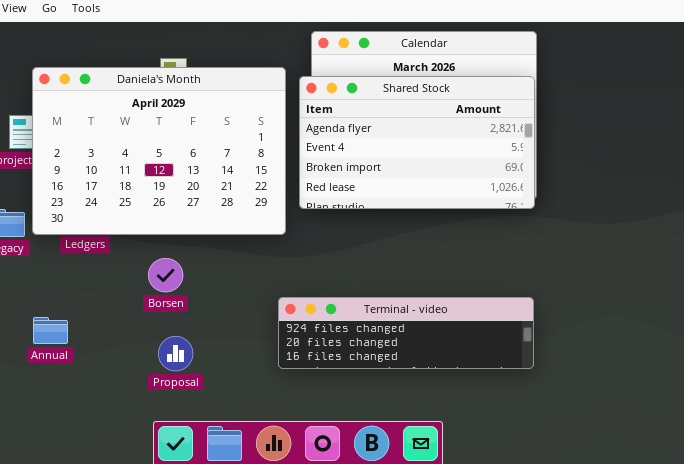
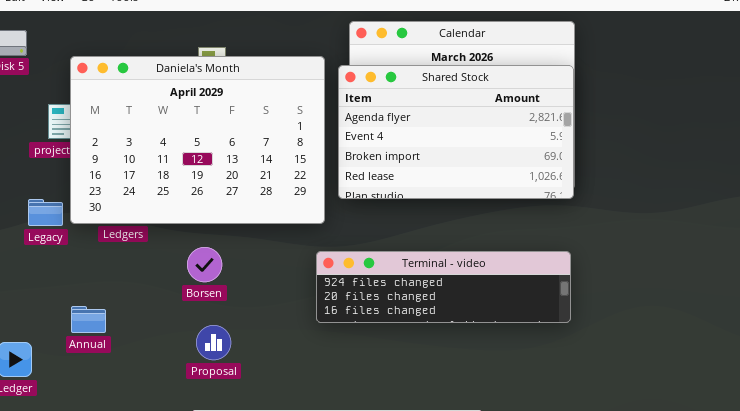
Terminal - video: [278,297,534,369] -> [316,251,571,323], moved

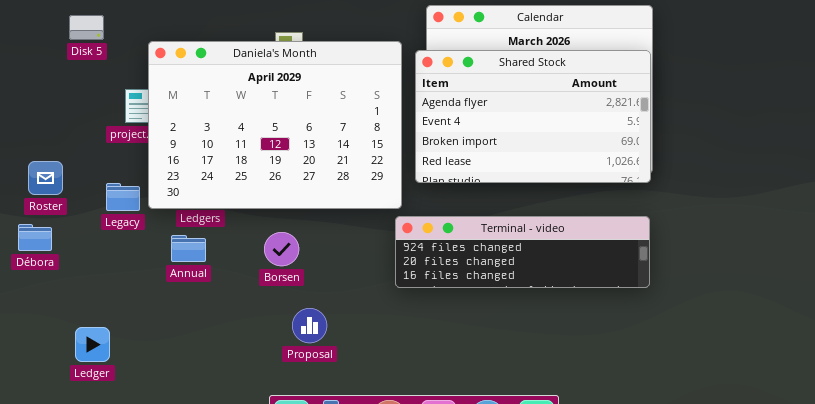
Terminal - video: [316,251,571,323] -> [395,216,650,288], moved
Annual: [71,306,106,333] -> [171,235,206,262], moved
Proposal: [196,325,231,360] -> [292,308,327,343], moved

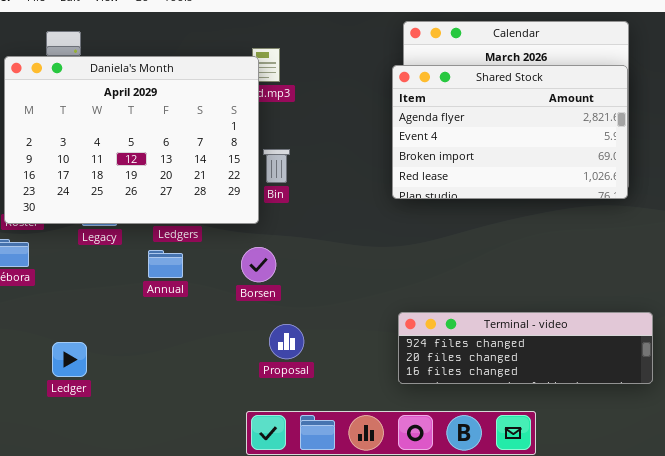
Daniela's Month: [148,41,402,209] -> [4,56,259,224], moved
Terminal - video: [395,216,650,288] -> [398,312,653,384], moved

